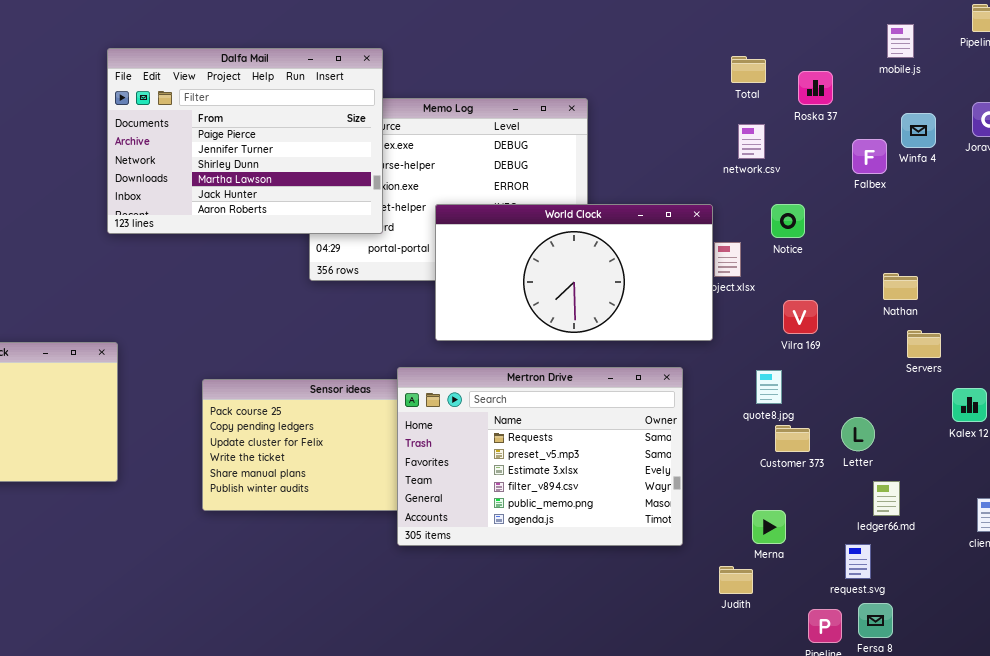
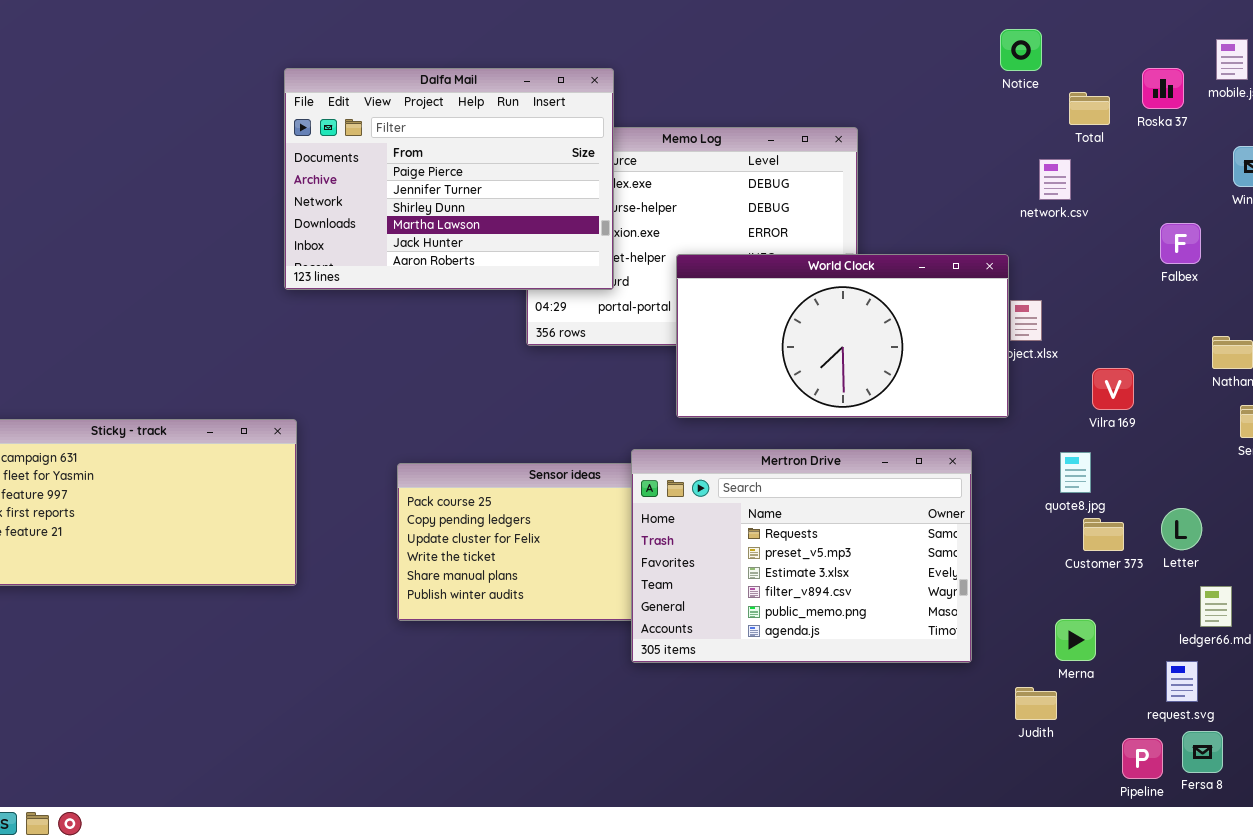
Total: [731,56,766,83] -> [1069,92,1110,125], moved
Roska 37: [798,71,833,105] -> [1142,68,1184,109], moved
Falbex: [852,139,887,174] -> [1160,223,1201,264], moved
Notice: [771,204,805,238] -> [1000,29,1042,71], moved

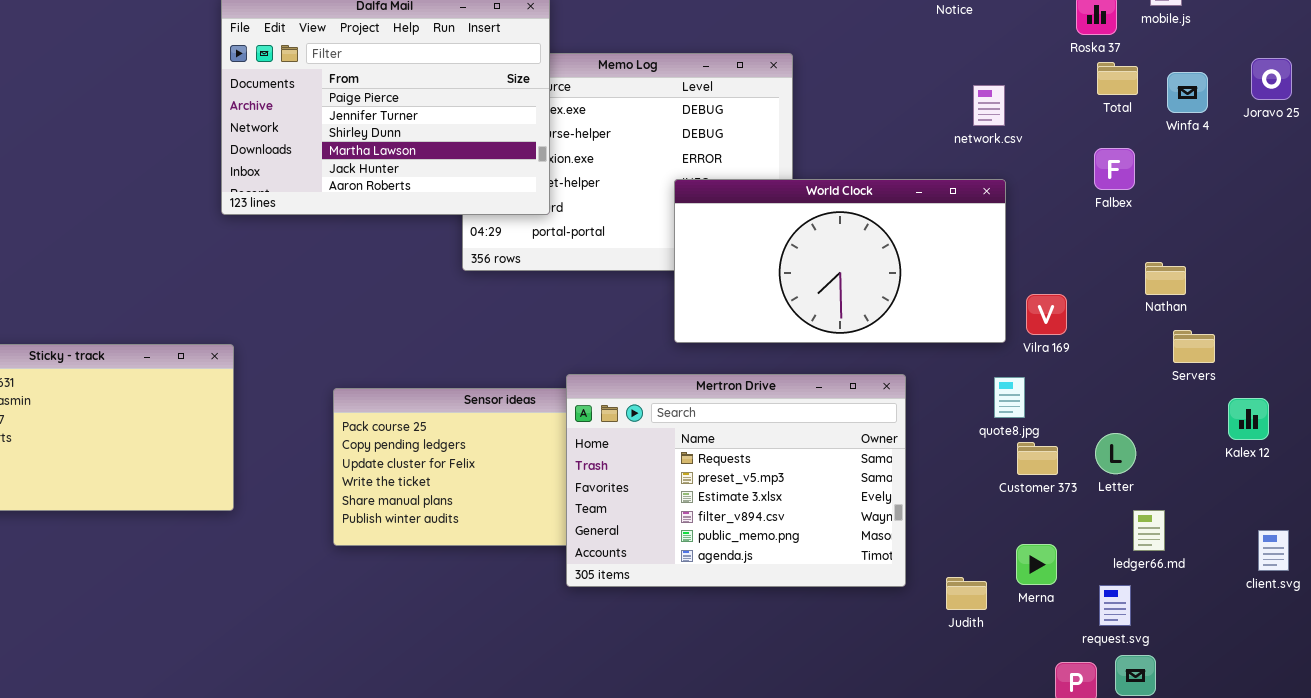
Total: [1069,92,1110,125] -> [1097,62,1138,95], moved
World Clock: [676,254,1009,418] -> [674,179,1006,343], moved
Merna: [1055,619,1096,661] -> [1016,544,1057,585], moved
Judith: [1015,687,1057,720] -> [946,577,987,610], moved

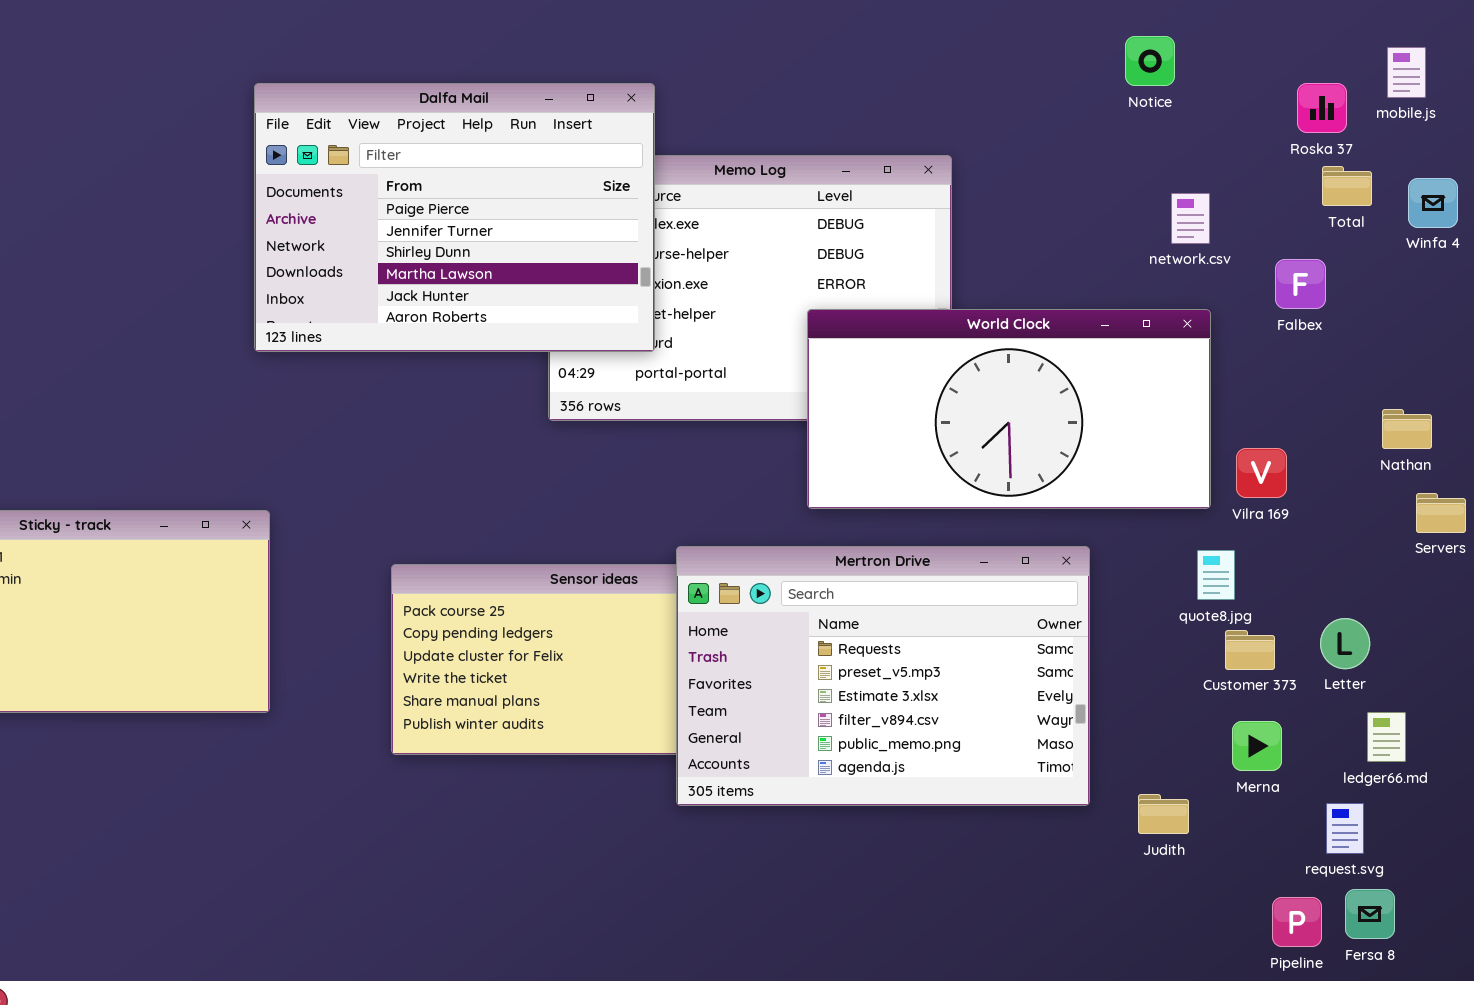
Falbex: [1094,148,1135,190] -> [1275,259,1326,309], moved
Merna: [1016,544,1057,585] -> [1232,721,1282,771], moved

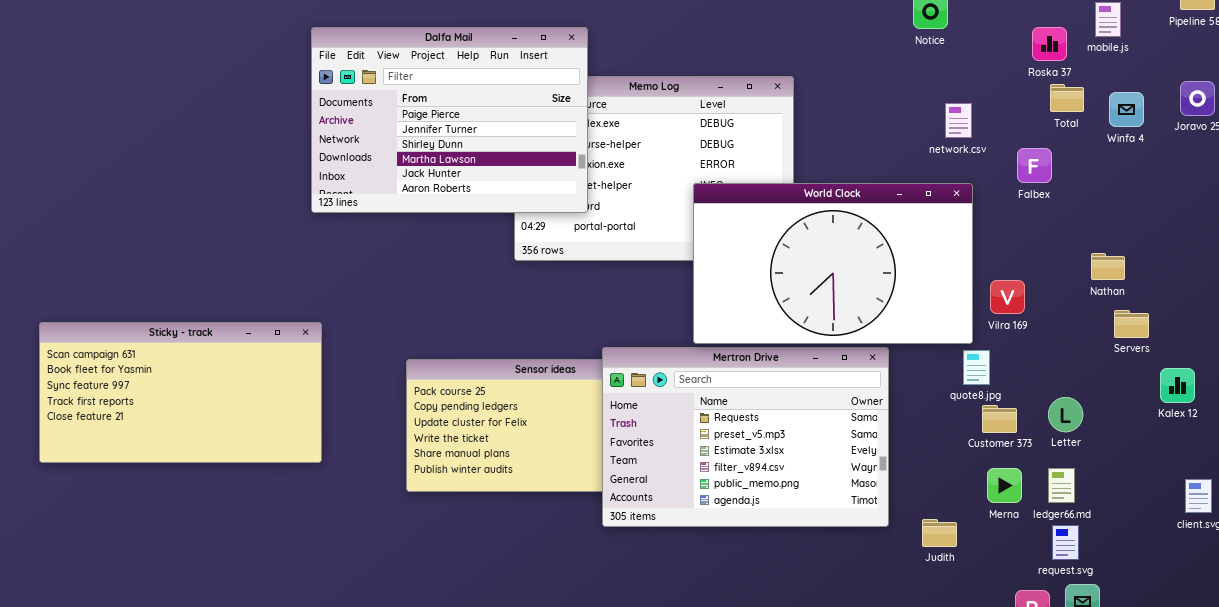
World Clock: [807,309,1211,509] -> [693,183,973,344], resized
ledger66.md: [1367,712,1406,762] -> [1048,468,1075,503], moved

